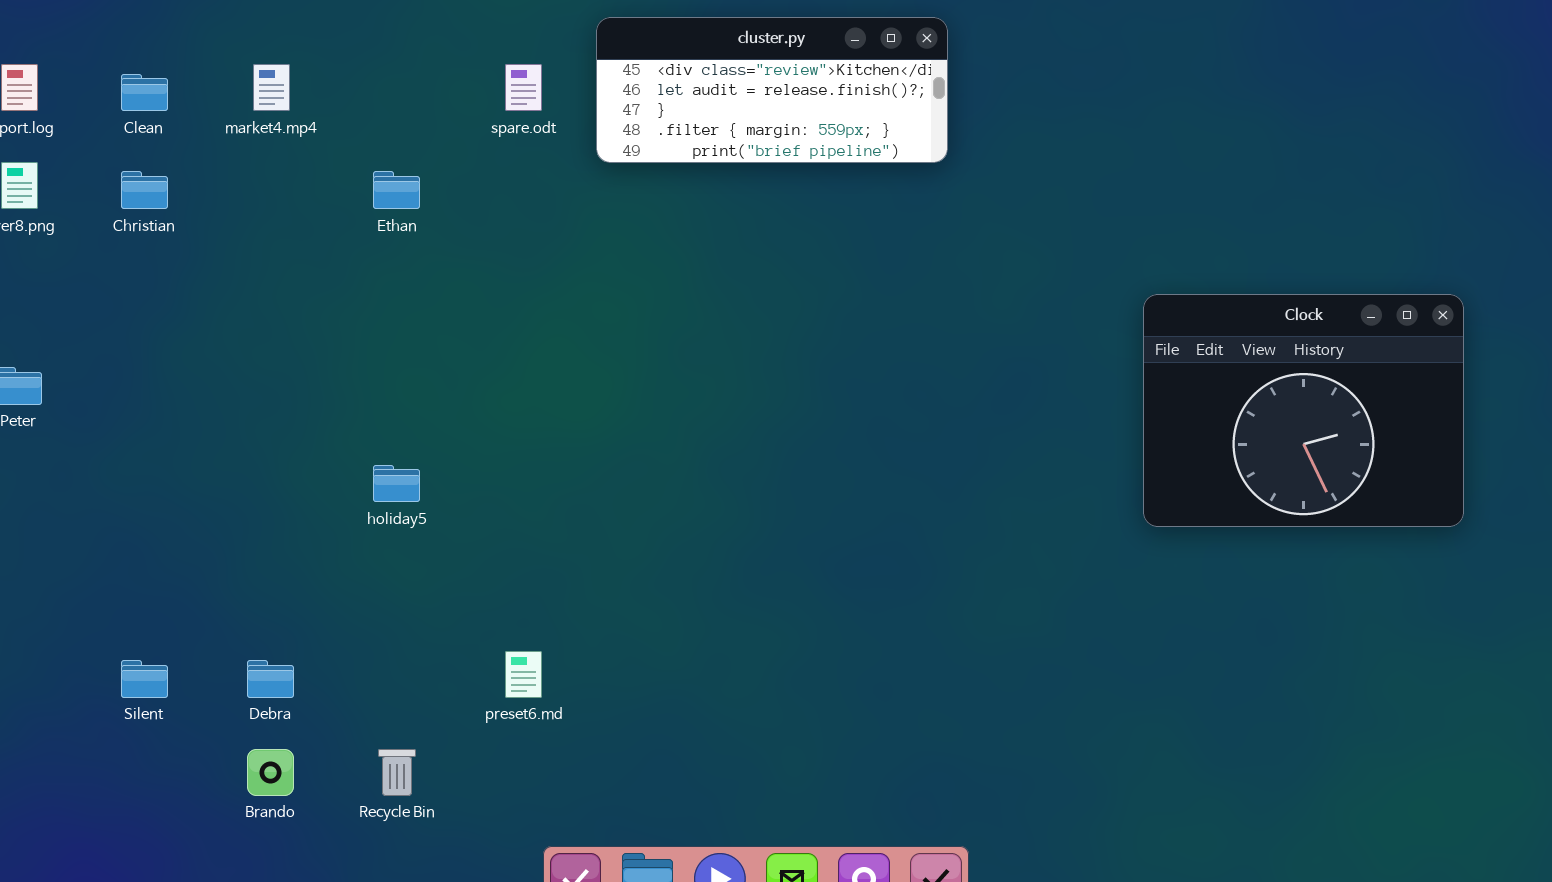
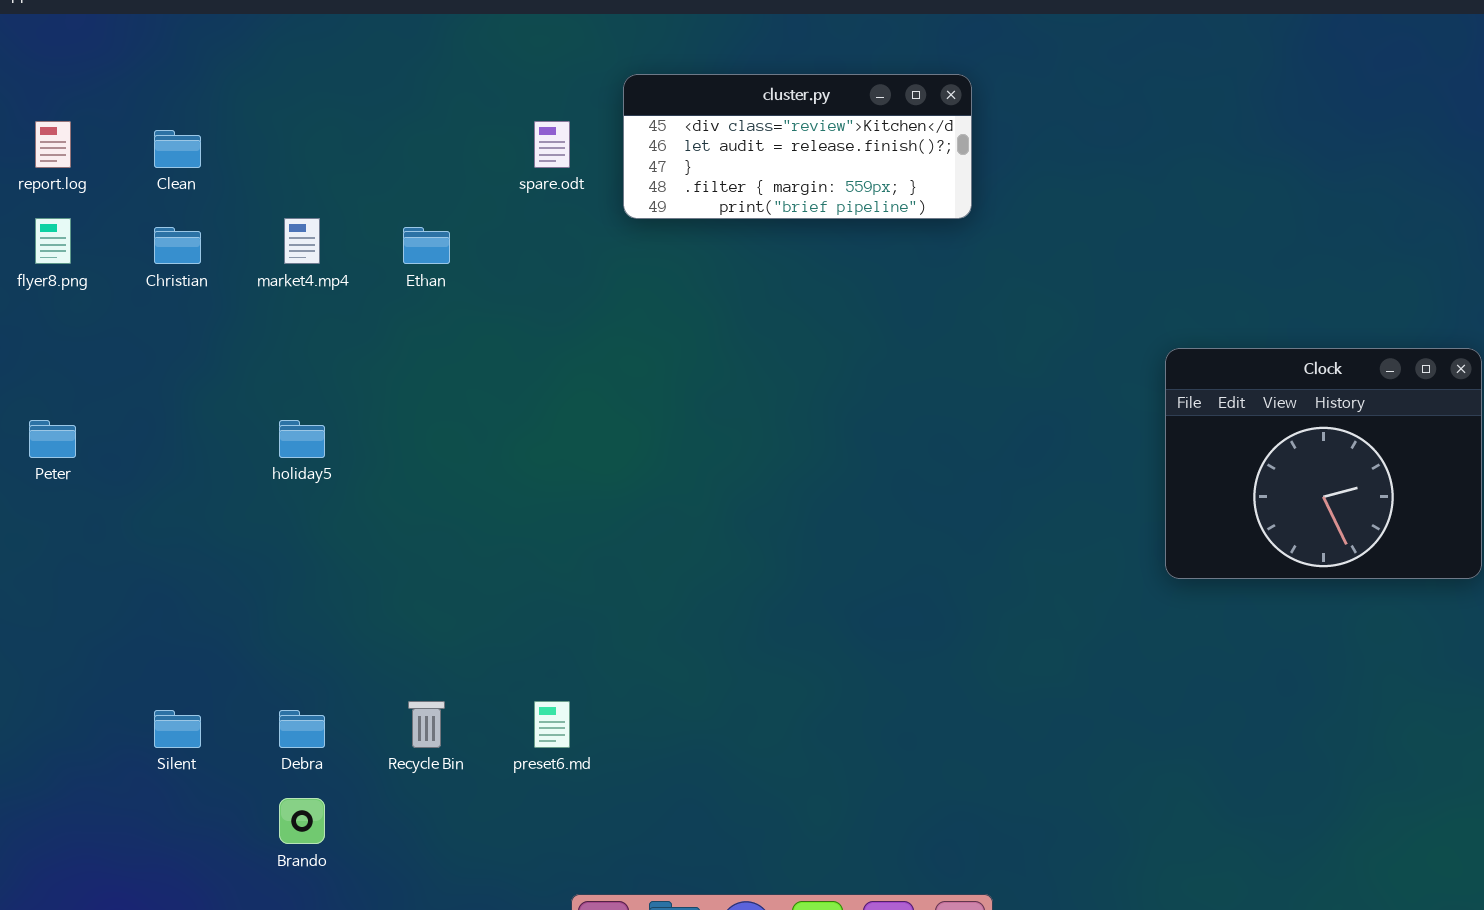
market4.mp4: [253,64,290,111] -> [284,218,320,264], moved
holiday5: [373,465,420,502] -> [279,420,325,458], moved
Recycle Bin: [378,749,416,796] -> [408,701,445,748], moved

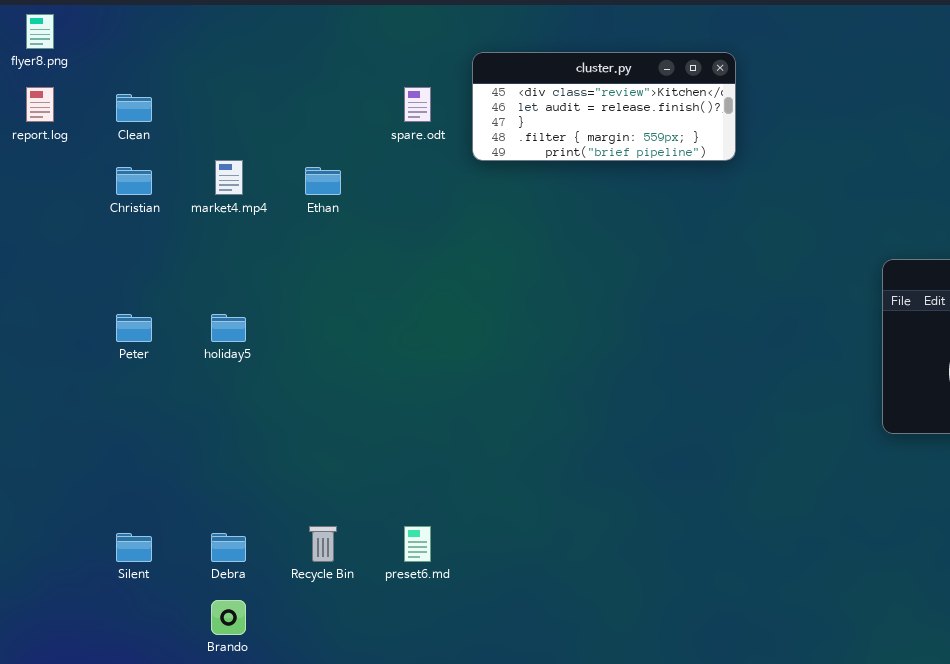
flyer8.png: [35,218,71,264] -> [26,14,54,49], moved
Peter: [29,420,76,458] -> [116,314,152,342], moved

